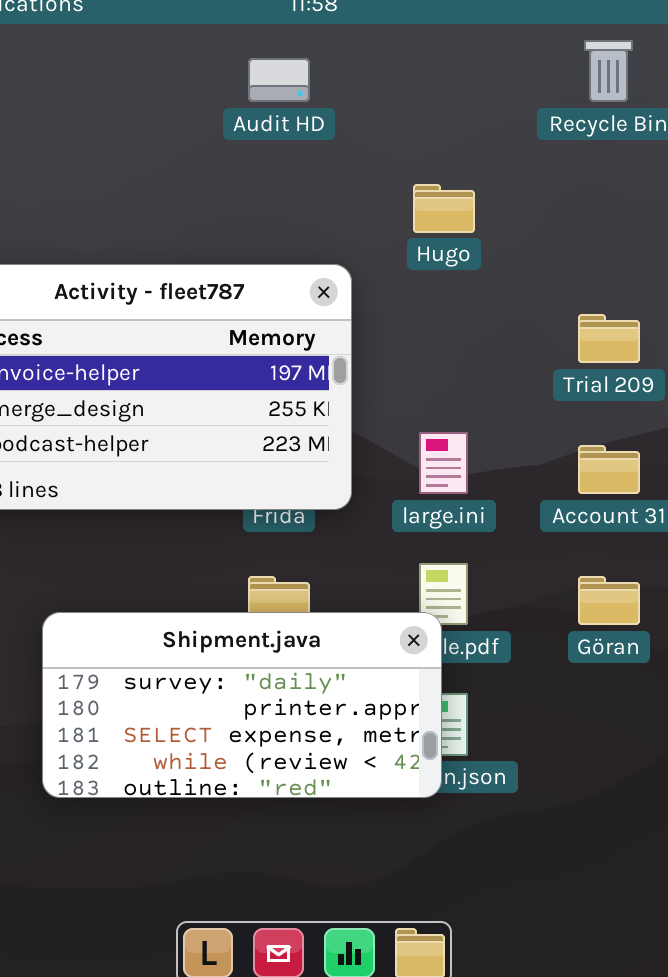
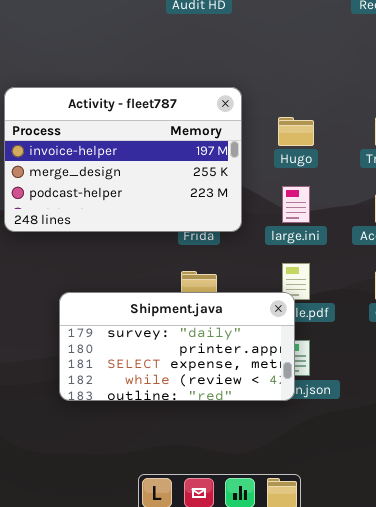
Hugo: [413,184,475,233] -> [278,117,314,146], moved

